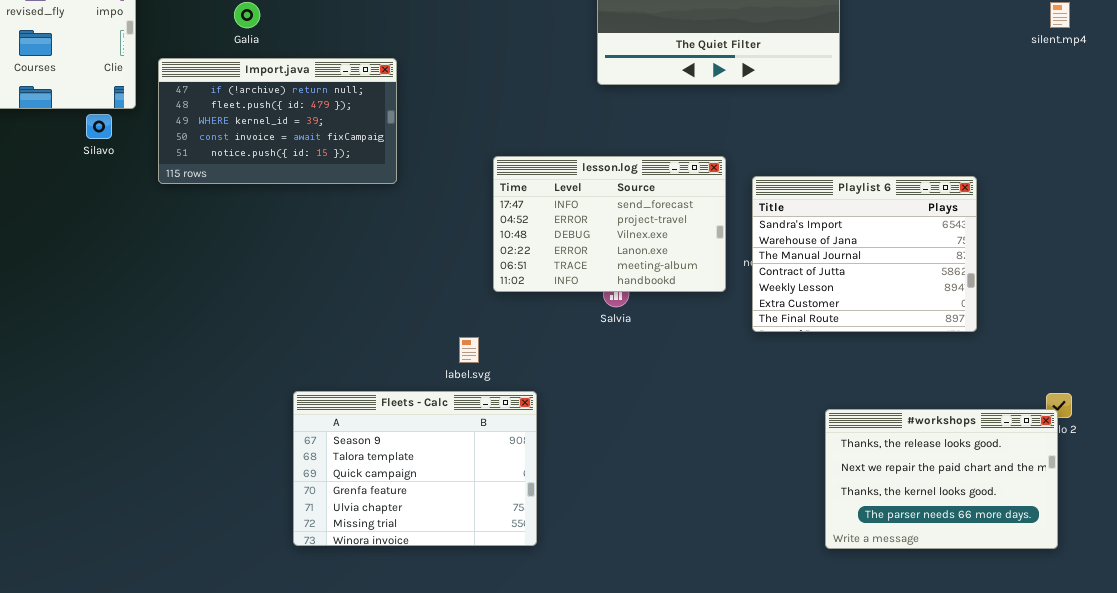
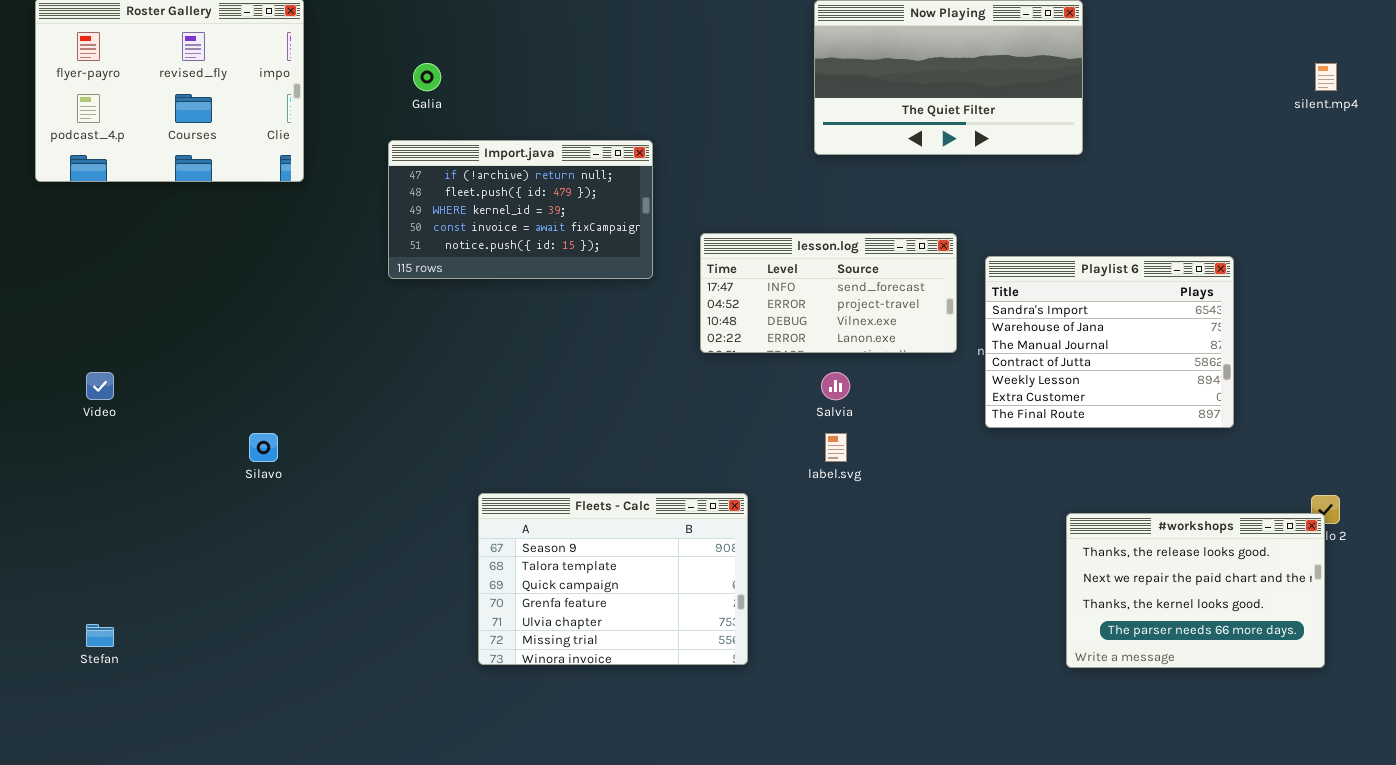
Import.java: [158,58,397,184] -> [388,140,653,279], moved
Silavo: [86,114,112,139] -> [249,433,278,462], moved
lesson.log: [493,156,726,292] -> [700,233,957,353], resized
label.svg: [459,337,479,363] -> [825,433,847,462], moved

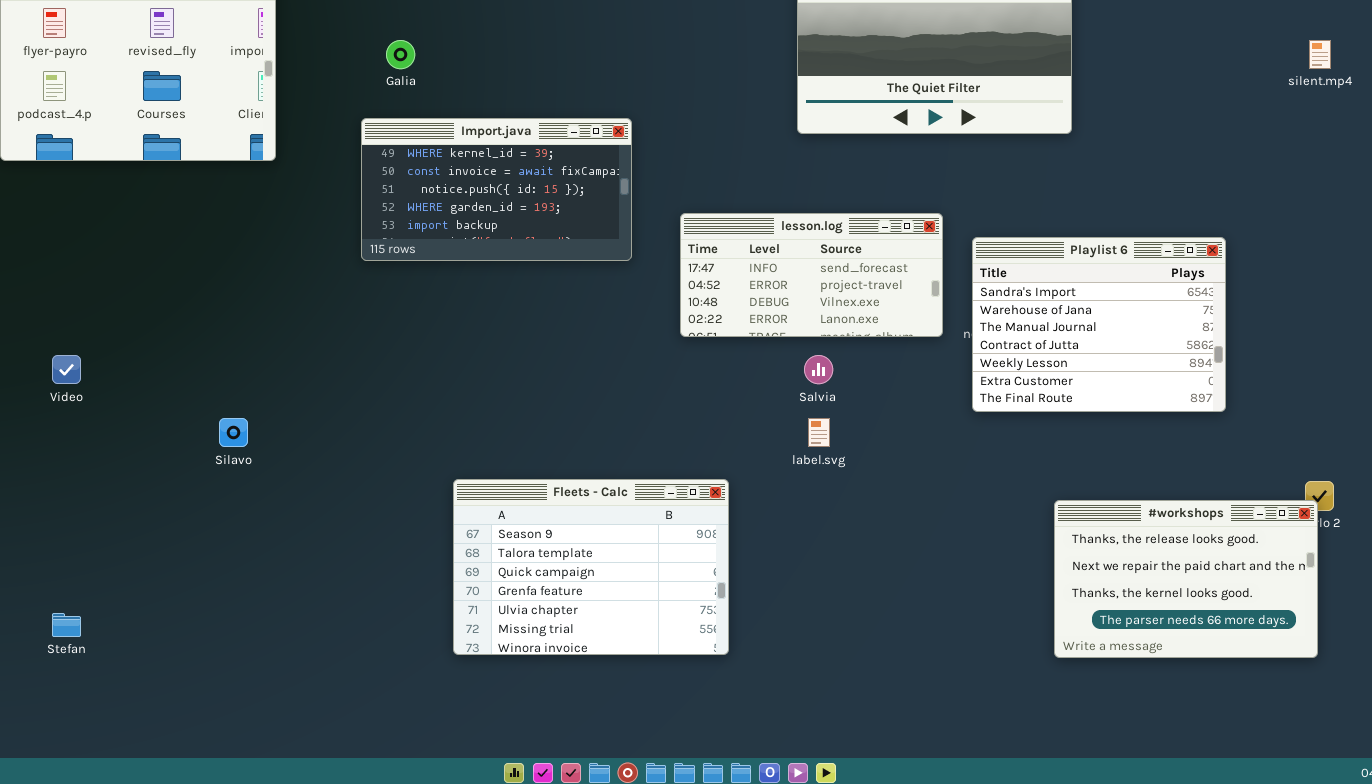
Import.java: [388,140,653,279] -> [361,118,632,261], scrolled down 2 rows

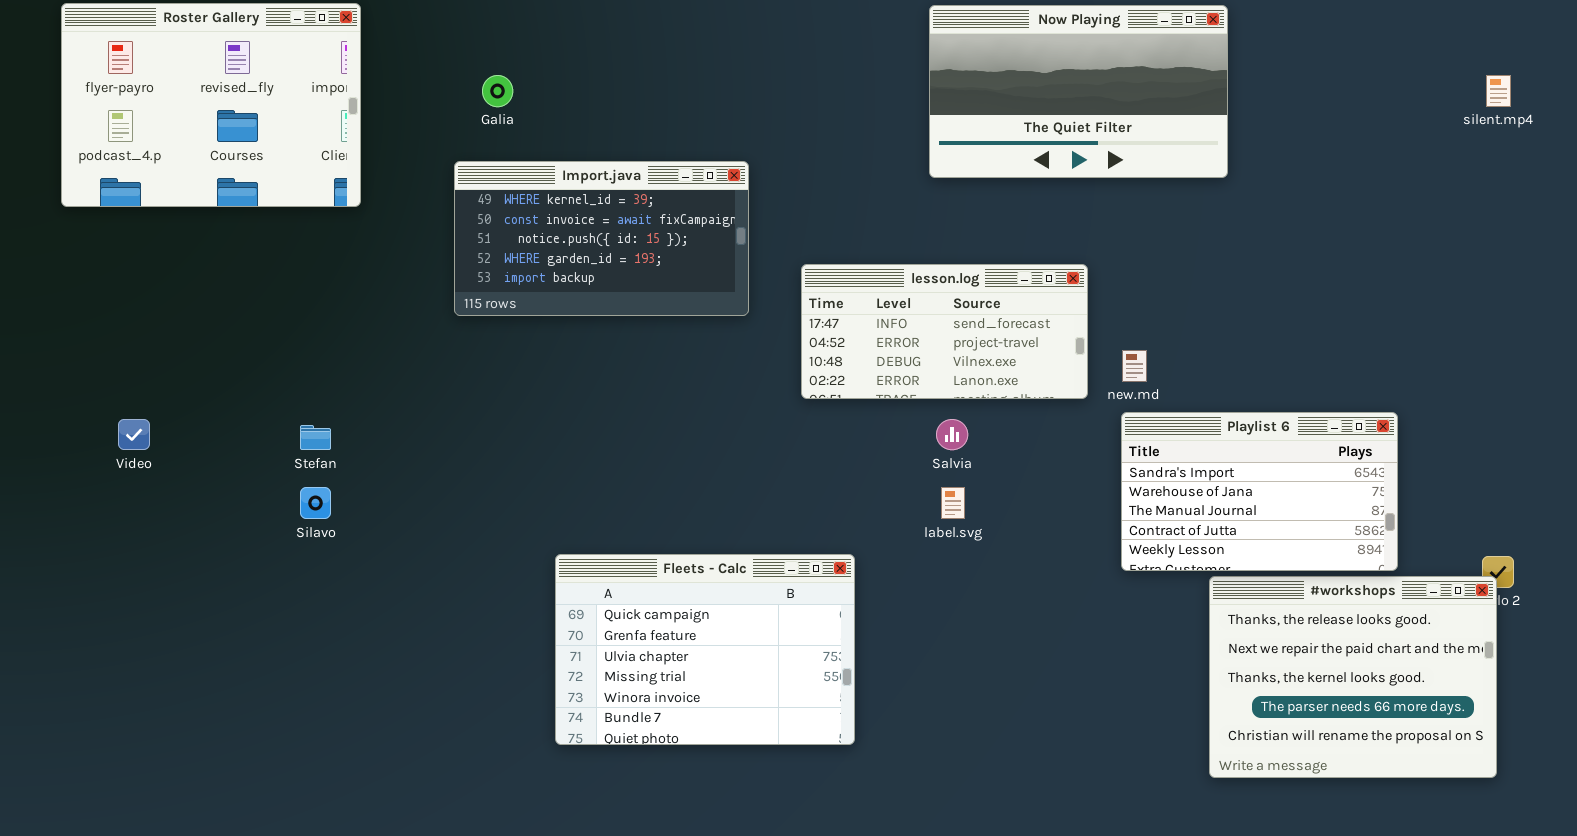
Playlist 6: [972,237,1226,412] -> [1121,412,1398,571], moved, resized
Fleets - Calc: [453,479,729,655] -> [555,554,855,745], scrolled down 2 rows
#workshops: [1054,500,1318,658] -> [1209,576,1497,778], resized
Stefan: [52,613,81,637] -> [300,425,331,450], moved

